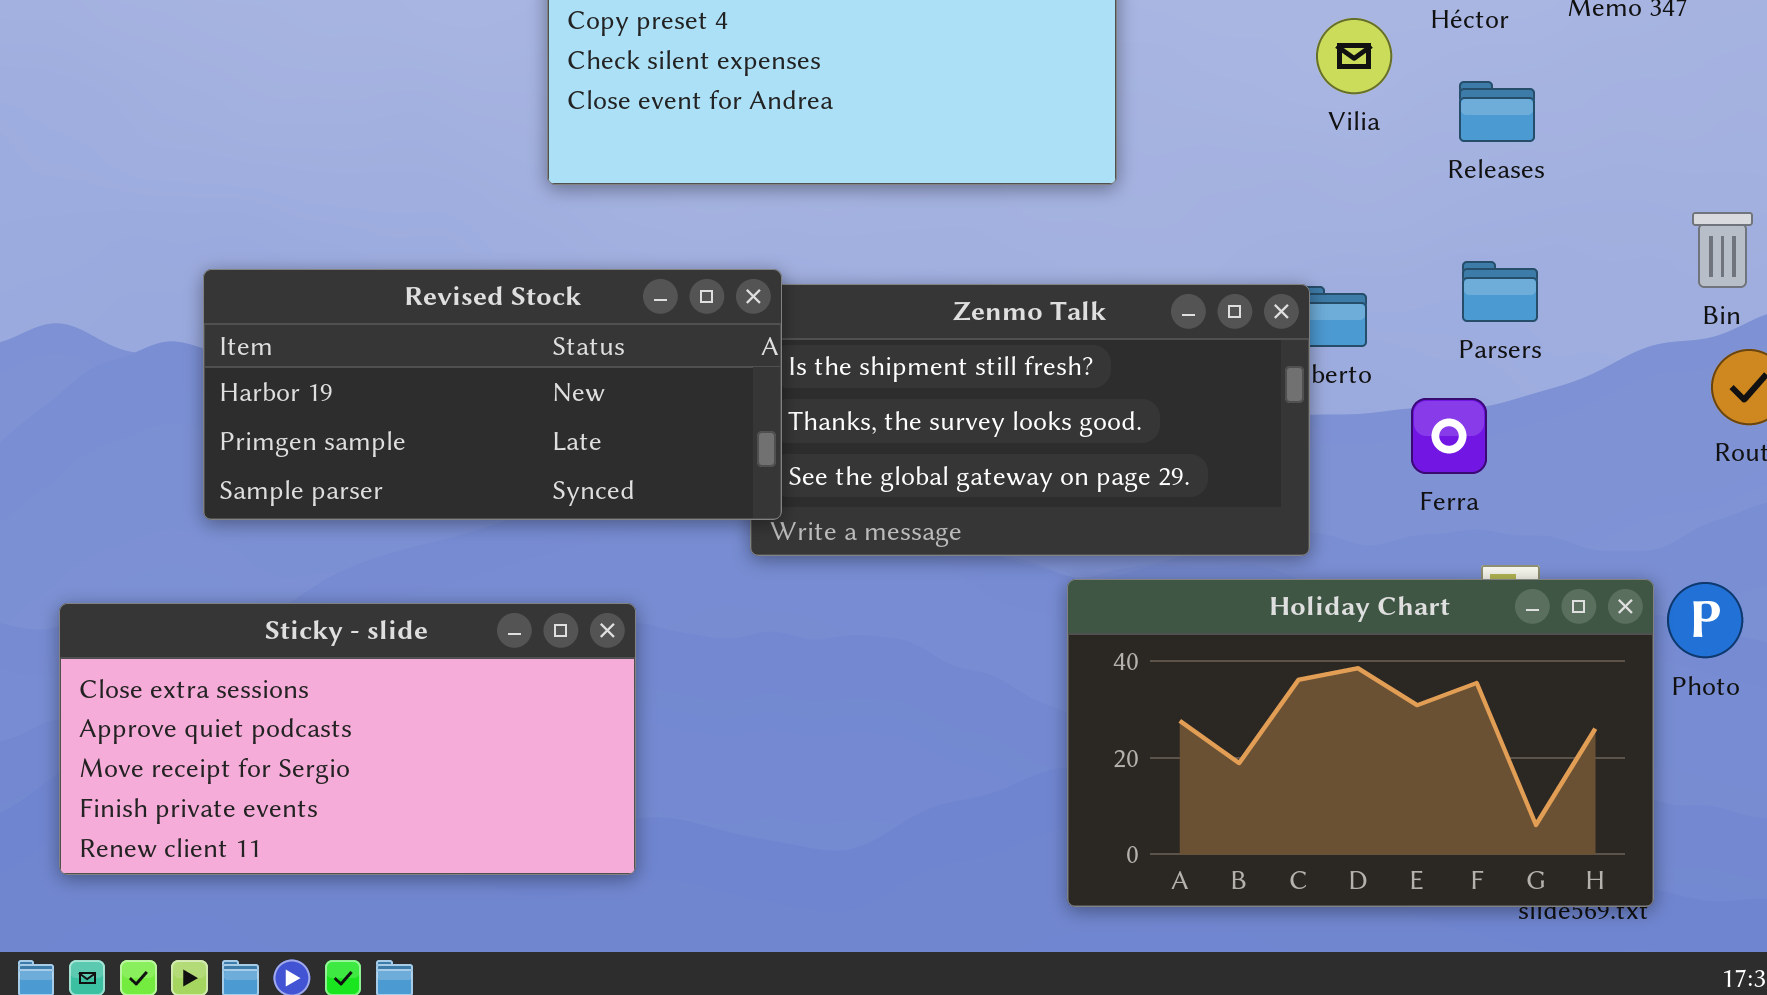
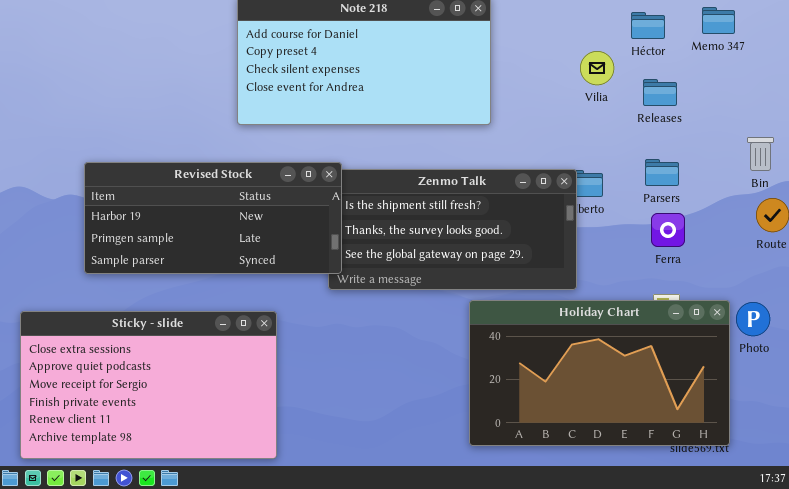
Ferra: [1411,398,1487,474] -> [651,213,685,247], moved
Sticky - slide: [59,603,636,875] -> [20,311,277,459], resized

